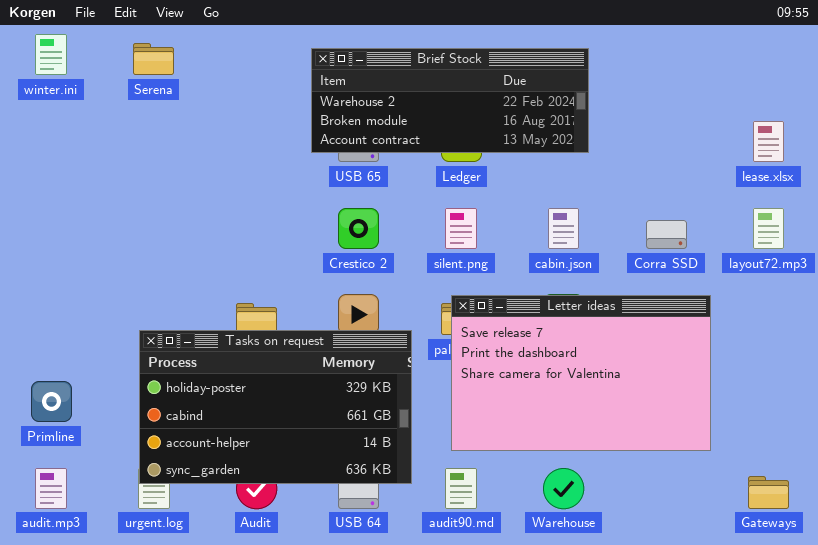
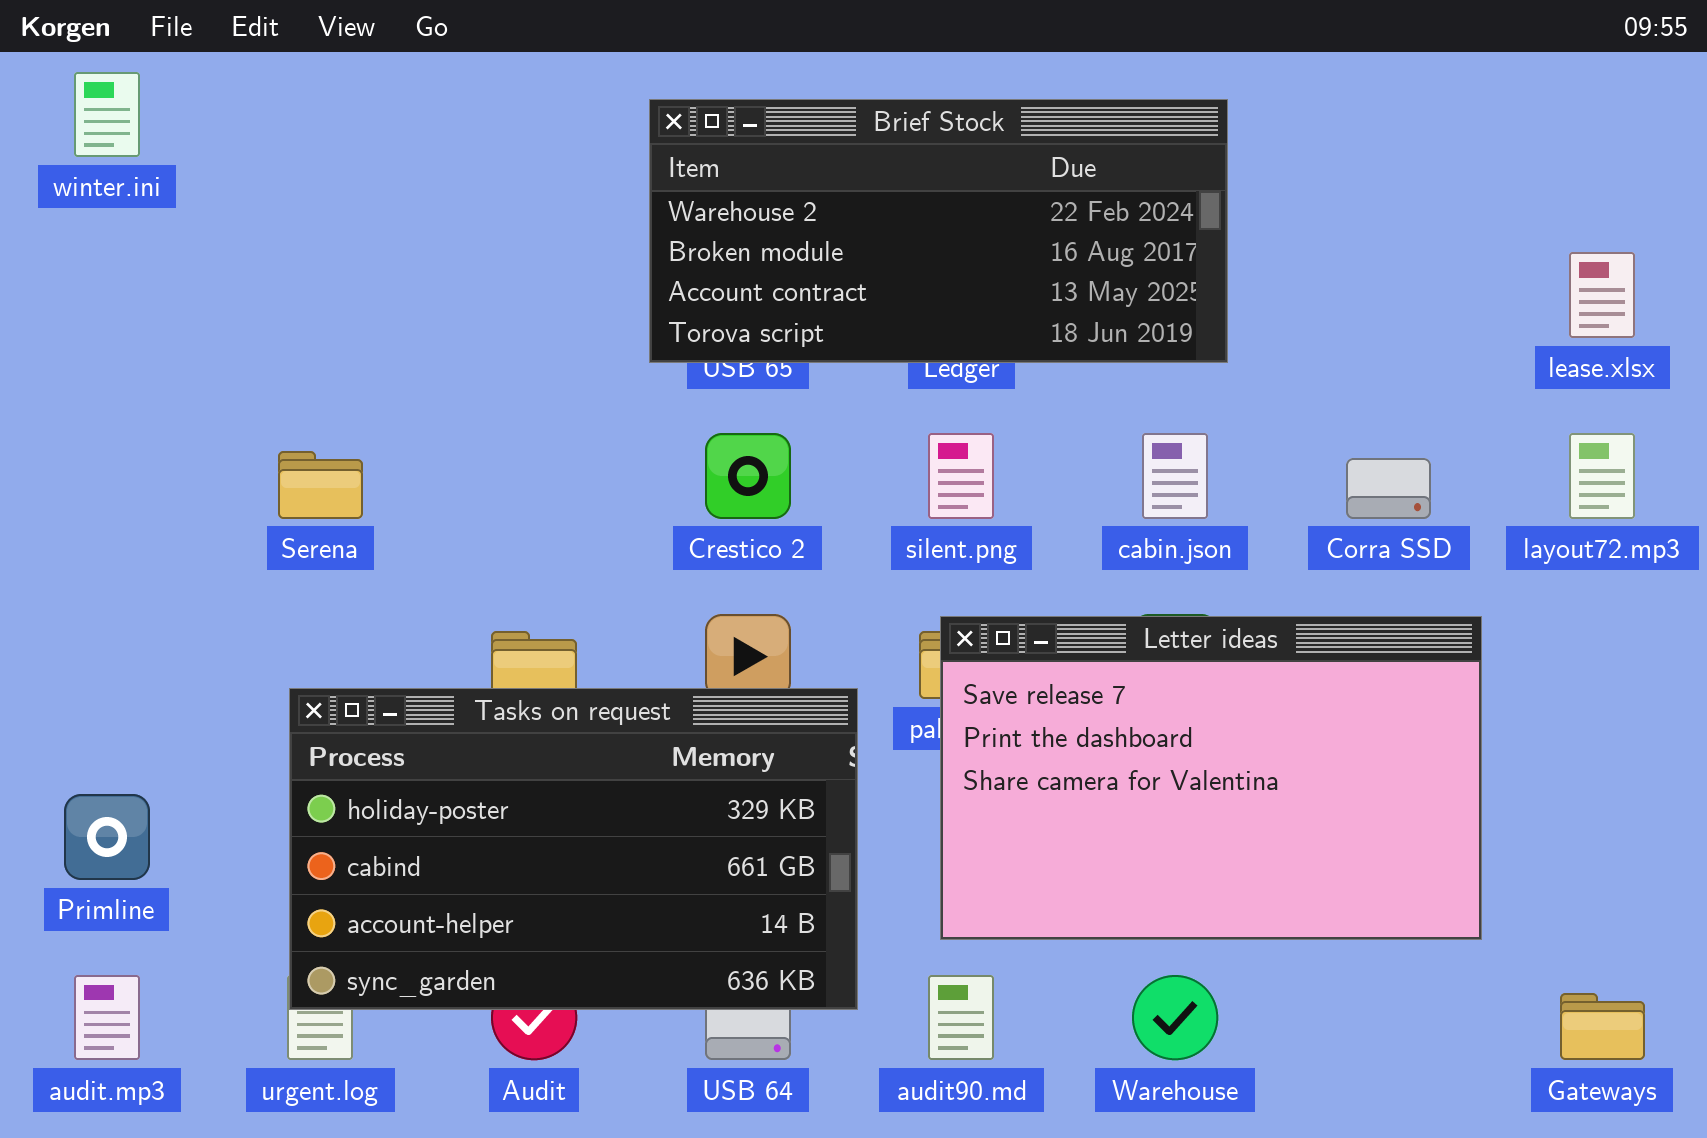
Serena: [133,43,174,75] -> [278,451,363,519], moved
Brief Stock: [311,48,589,153] -> [649,99,1228,363], resized

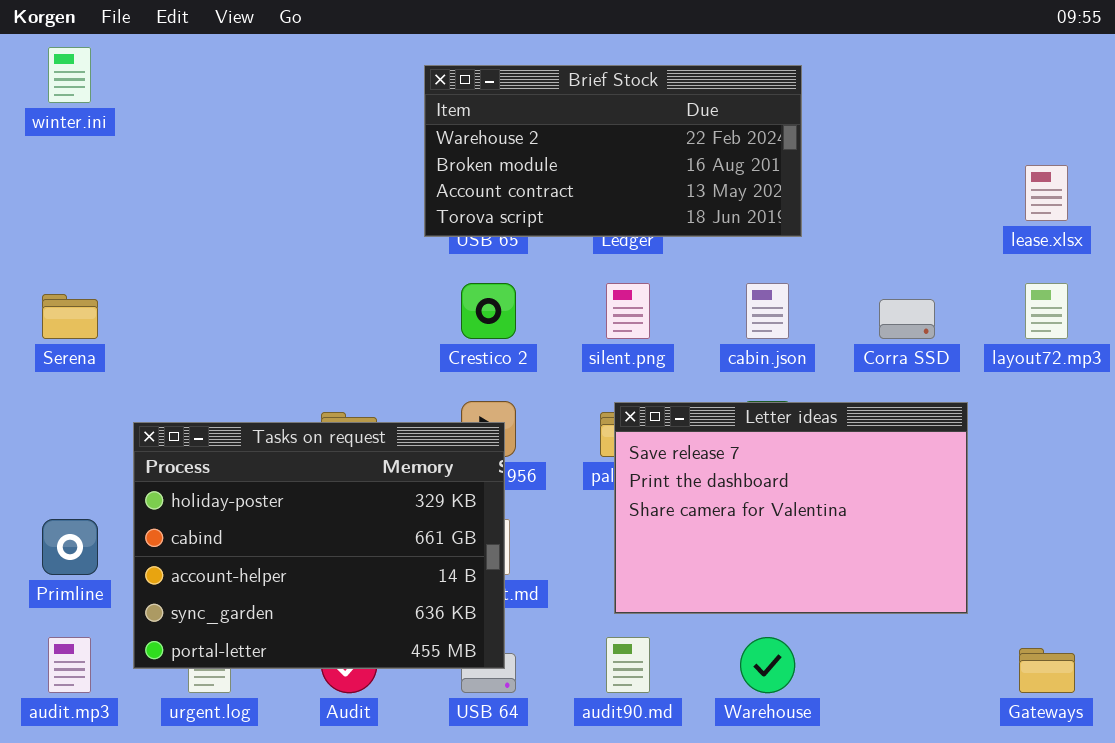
Serena: [278,451,363,519] -> [42,294,98,339], moved
Tasks on request: [289,688,858,1010] -> [133,422,505,669], moved, resized

